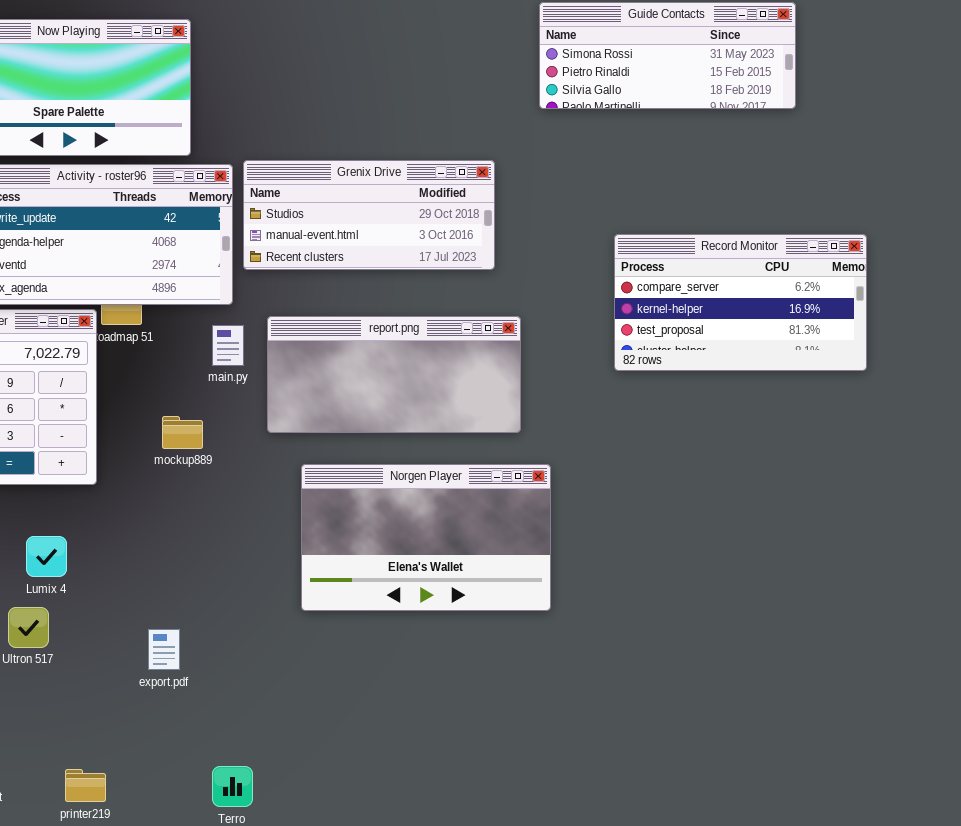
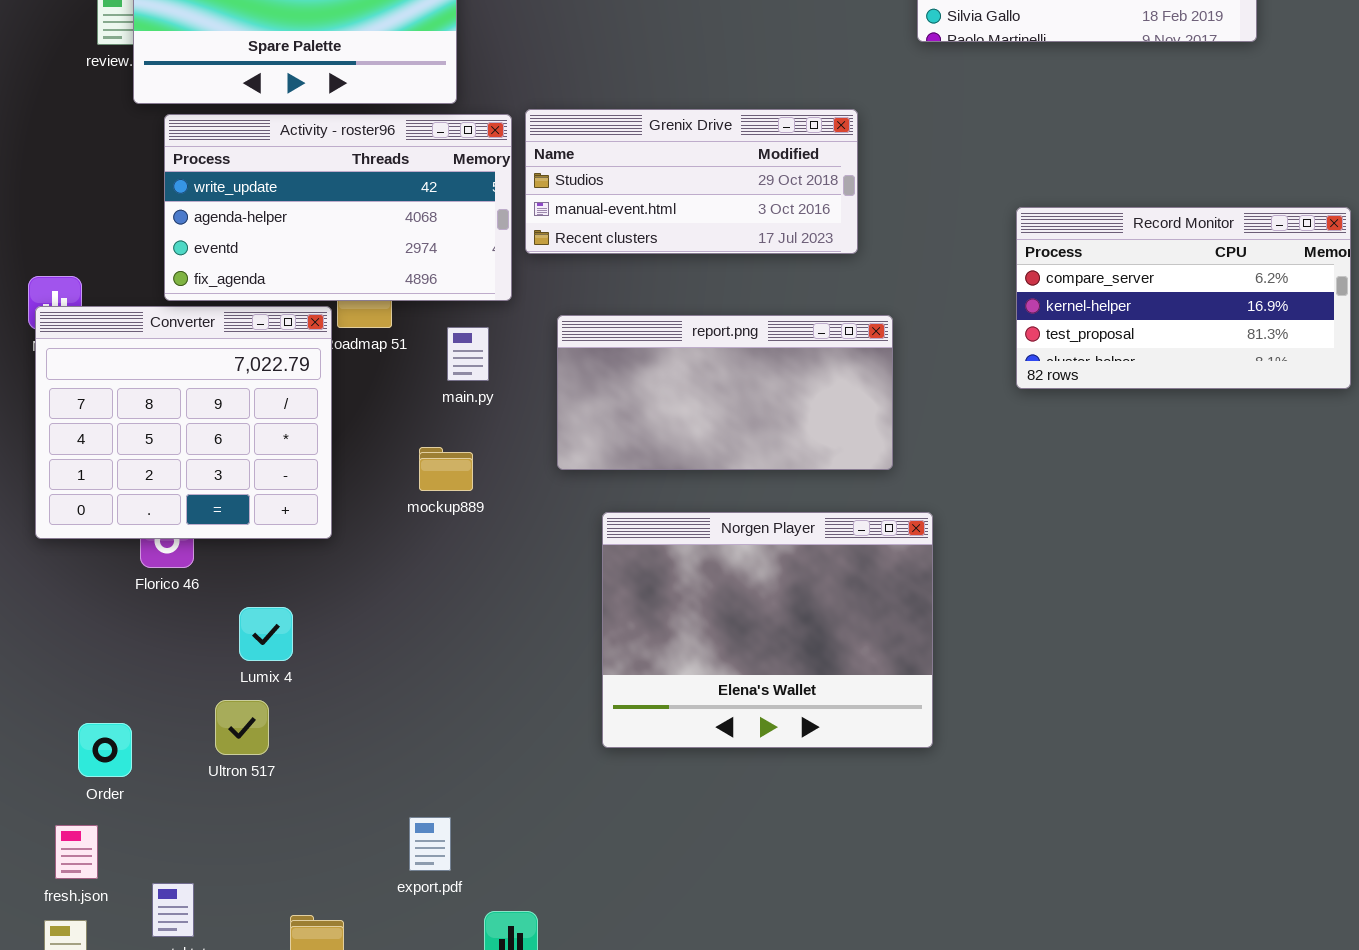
main.py: [212,325,244,366] -> [447,327,489,381], moved
Norgen Player: [301,464,551,611] -> [602,512,933,748], resized
export.pdf: [148,629,180,670] -> [409,817,451,871], moved

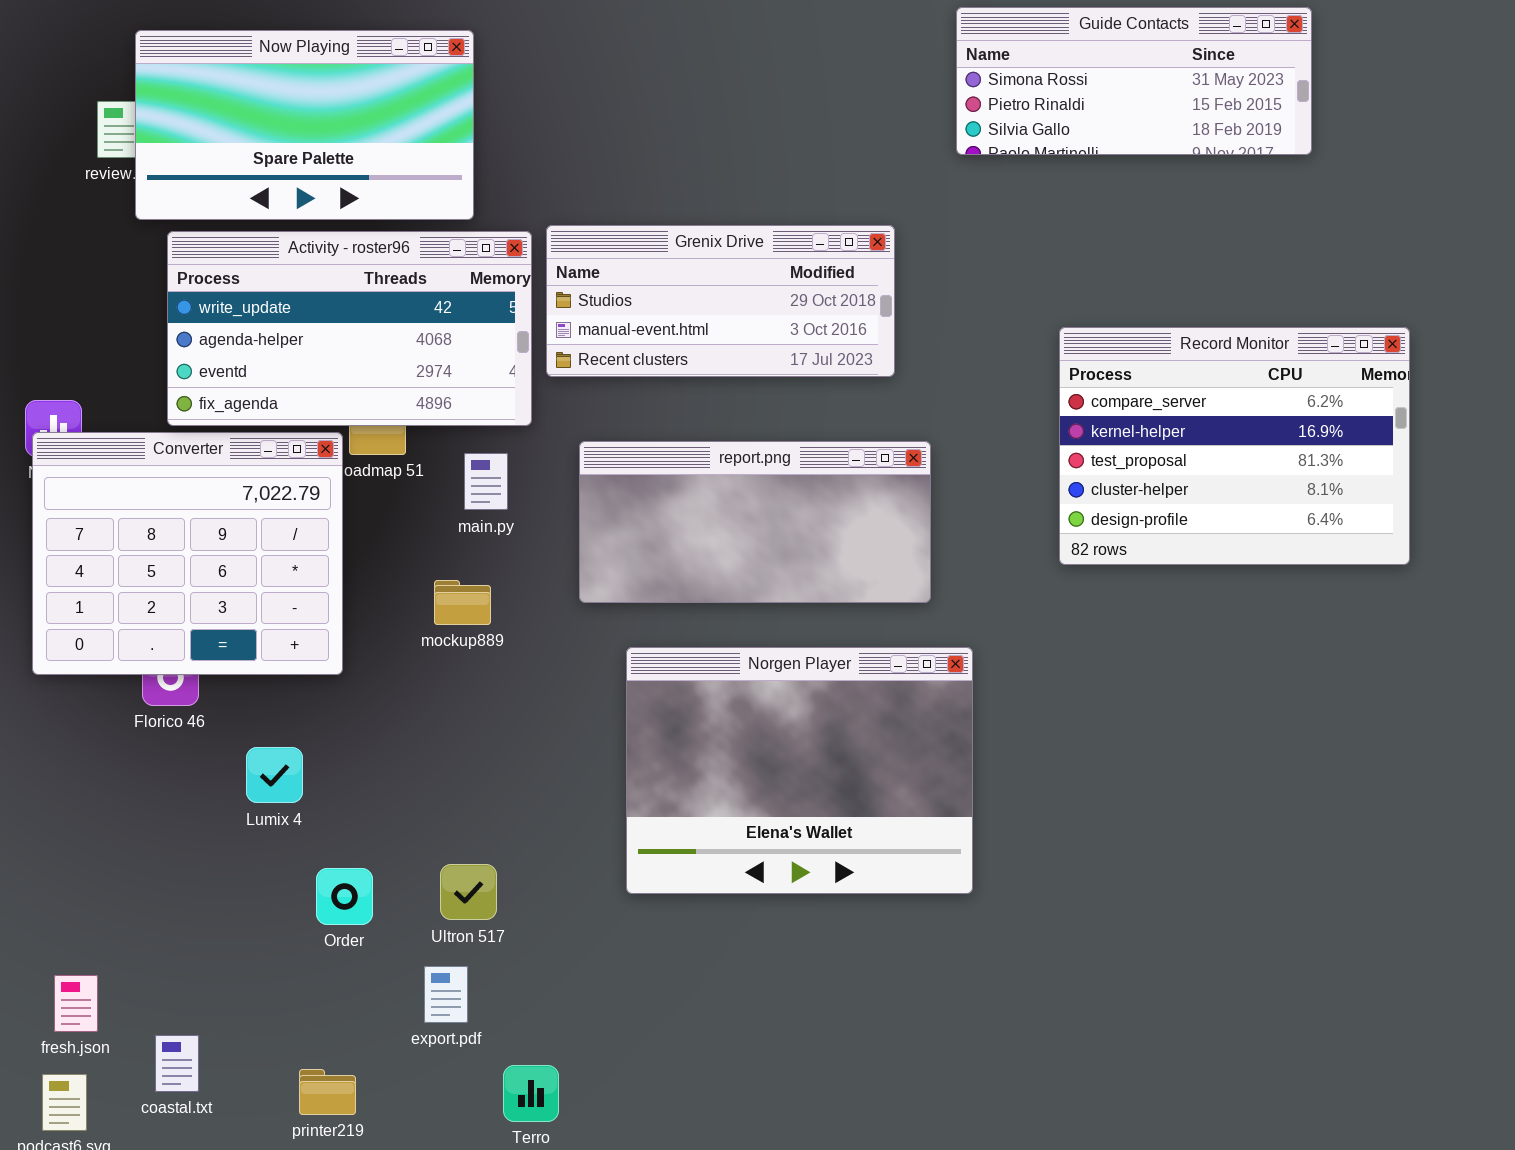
Record Monitor: [1016,207,1351,389] -> [1059,327,1410,565], resized
Ultron 517: [215,700,269,755] -> [440,864,497,920], moved
Order: [78,723,132,777] -> [316,868,373,925], moved

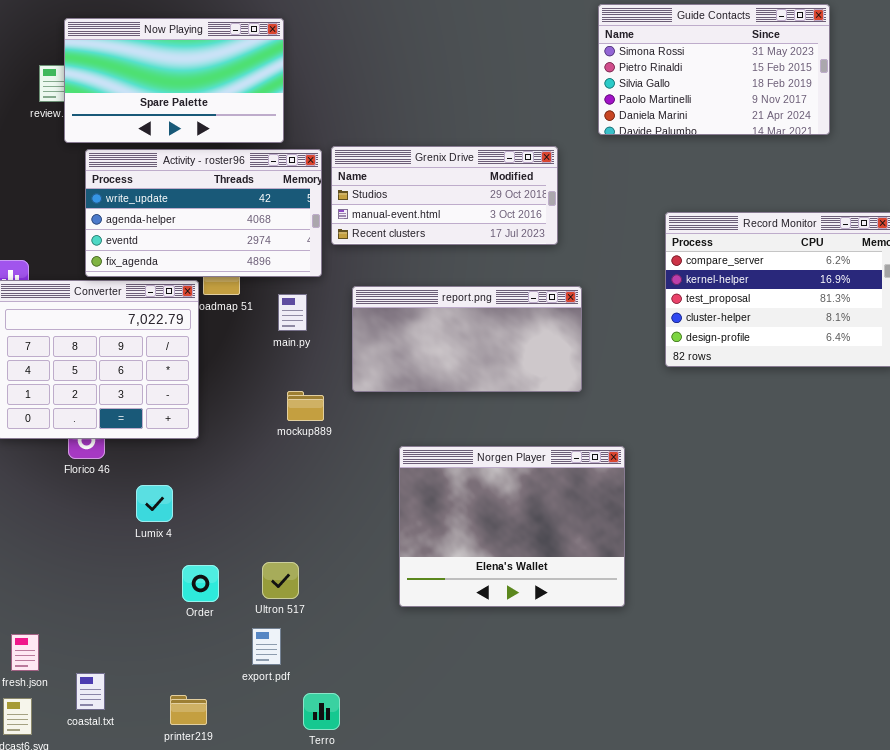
Guide Contacts: [956,7,1312,155] -> [598,4,830,135], resized
mockup889: [434,580,491,625] -> [287,391,324,421], moved
Norgen Player: [626,647,973,894] -> [399,446,625,607], moved

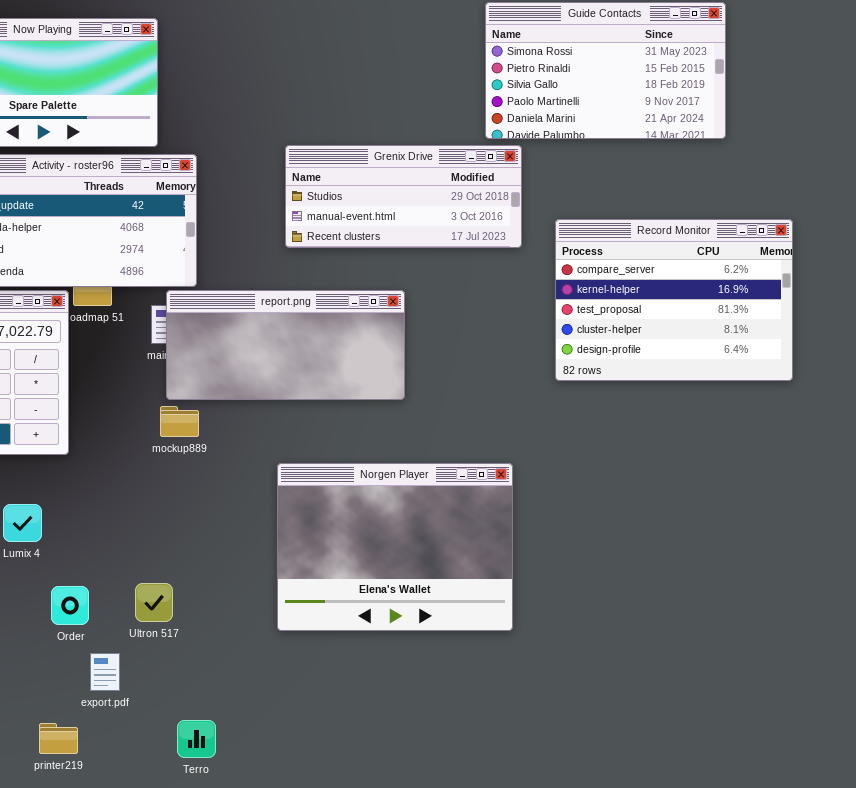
Grenix Drive: [331,146,558,245] -> [285,145,522,248], moved
report.png: [352,286,582,392] -> [166,290,405,400], moved
export.pdf: [252,628,281,665] -> [90,653,120,691], moved

